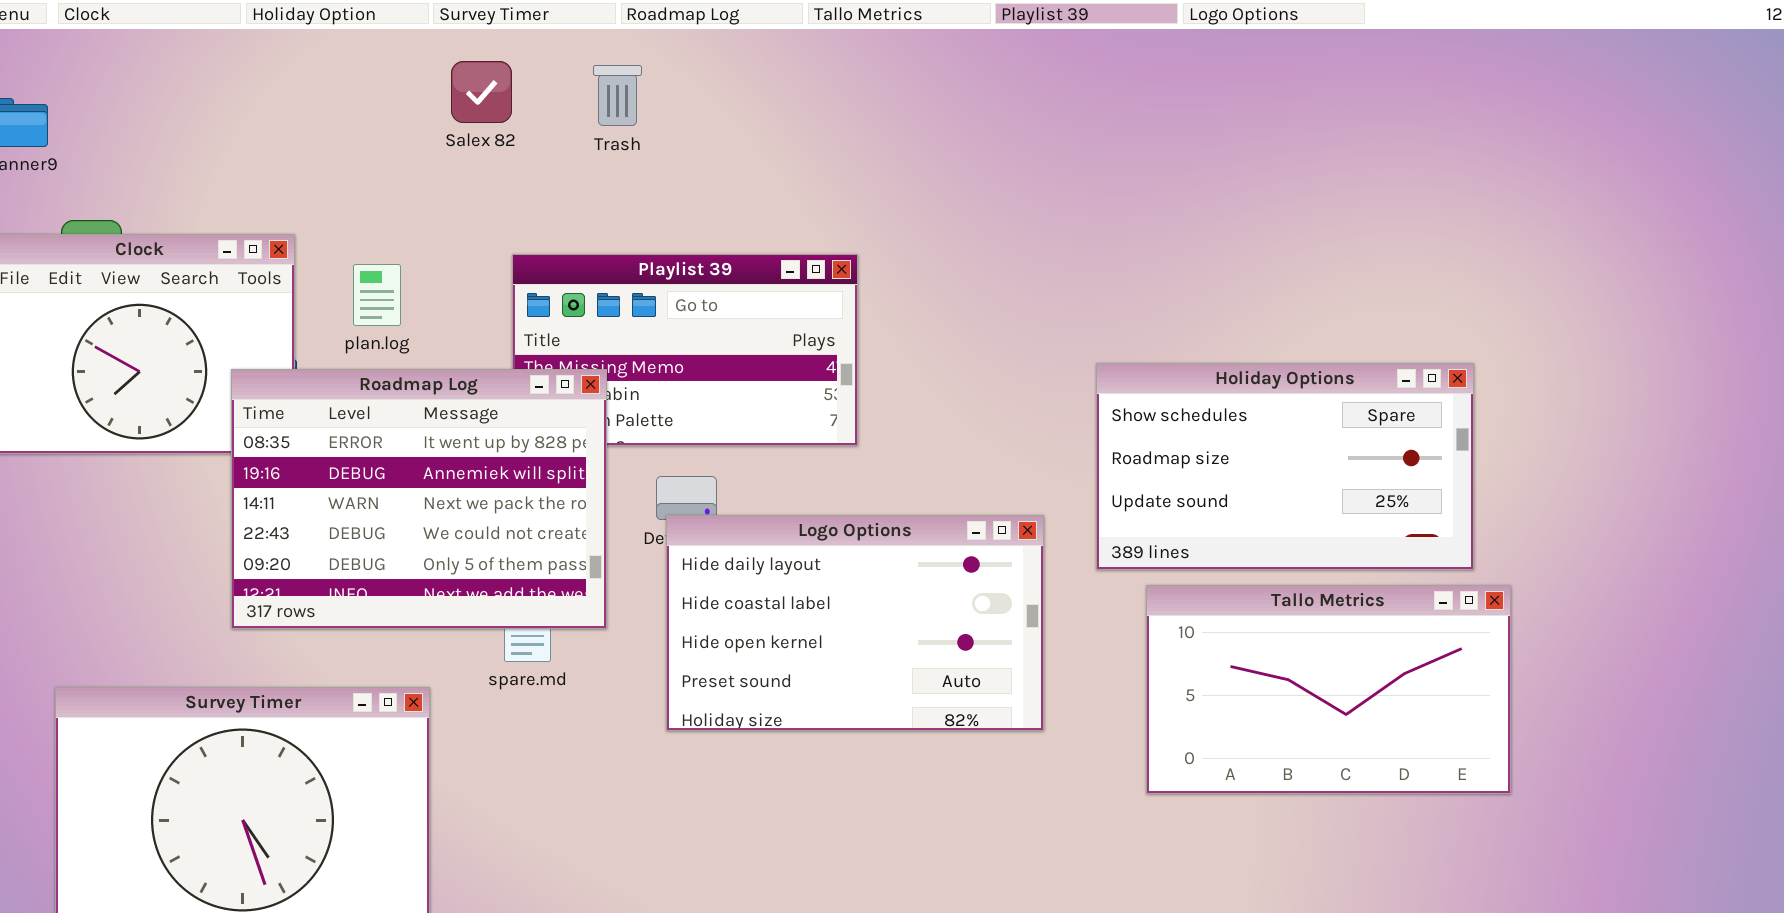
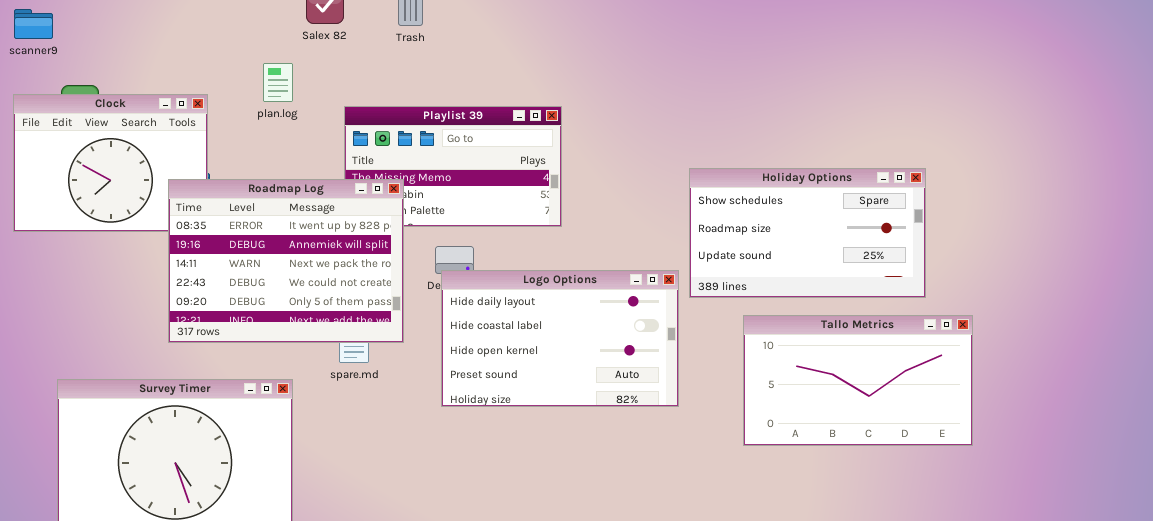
plan.log: [353,264,401,326] -> [263,63,293,102], moved
Holiday Options: [1096,363,1474,570] -> [689,168,926,298], moved

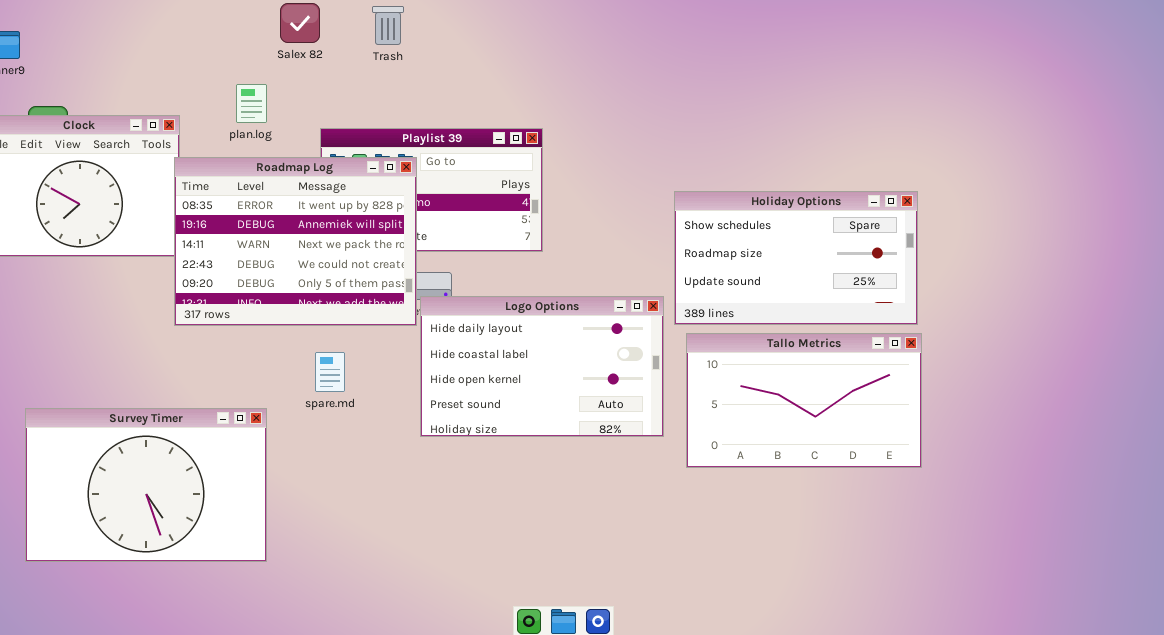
Roadmap Log: [168,179,404,343] -> [174,157,417,326], moved
Tallo Metrics: [743,315,973,446] -> [686,333,922,468], moved

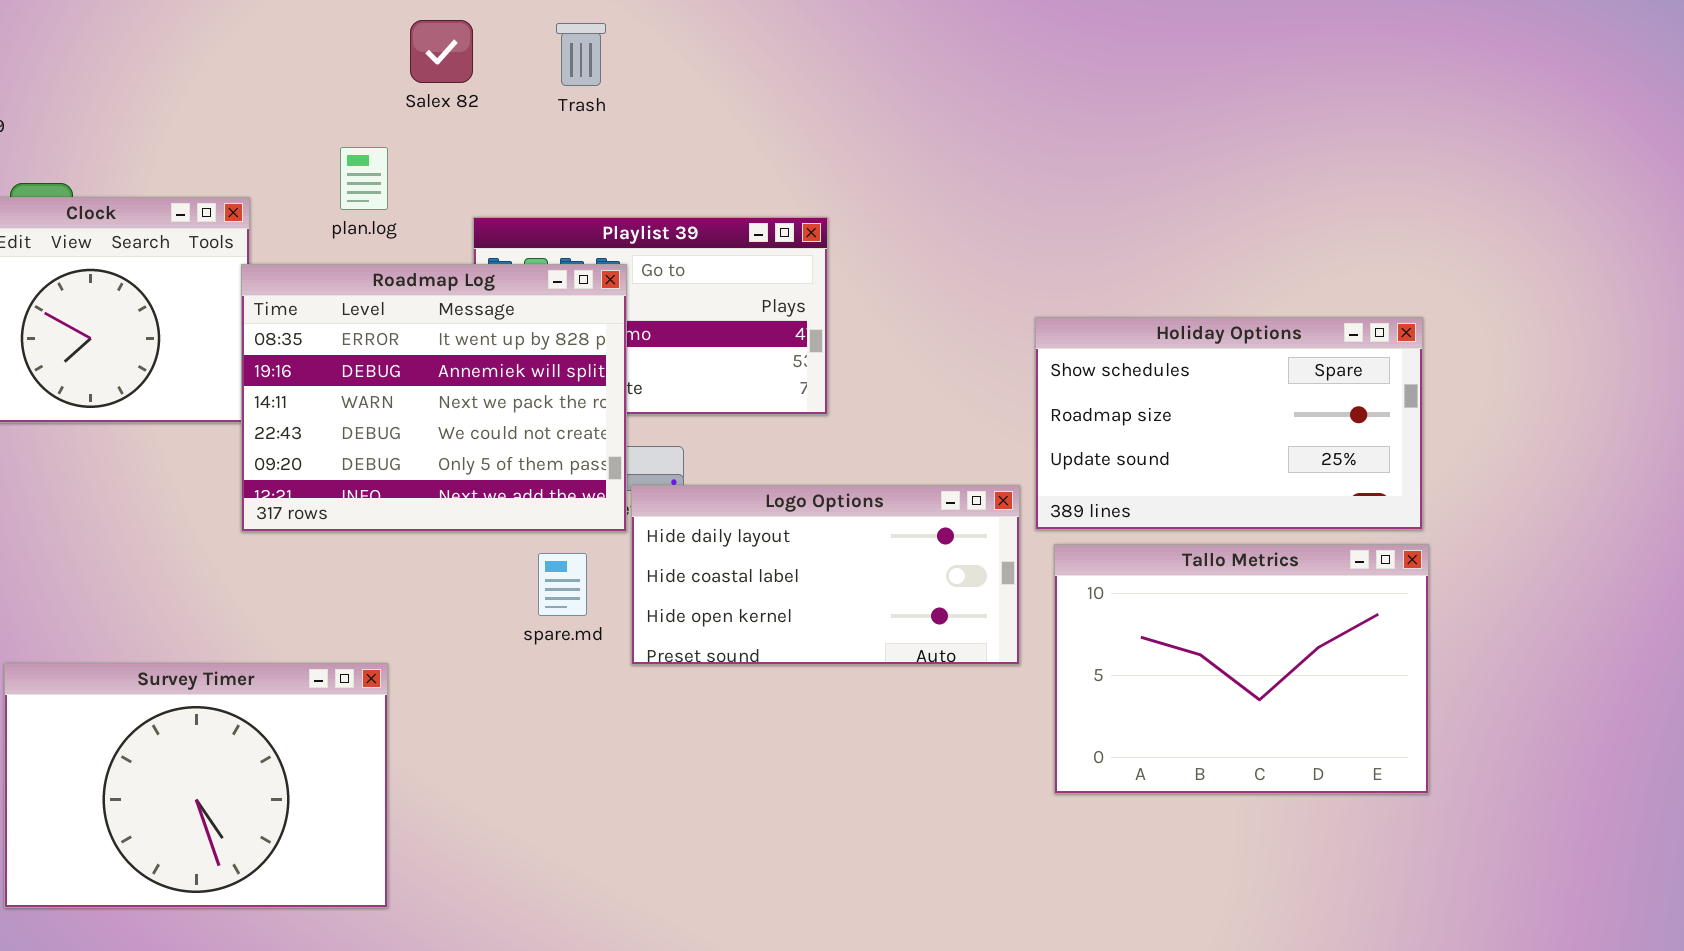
Logo Options: [420,296,664,437] -> [631,485,1020,665], resized
Tallo Metrics: [686,333,922,468] -> [1054,544,1429,794], resized
spare.md: [315,352,345,392] -> [538,553,587,616], moved

